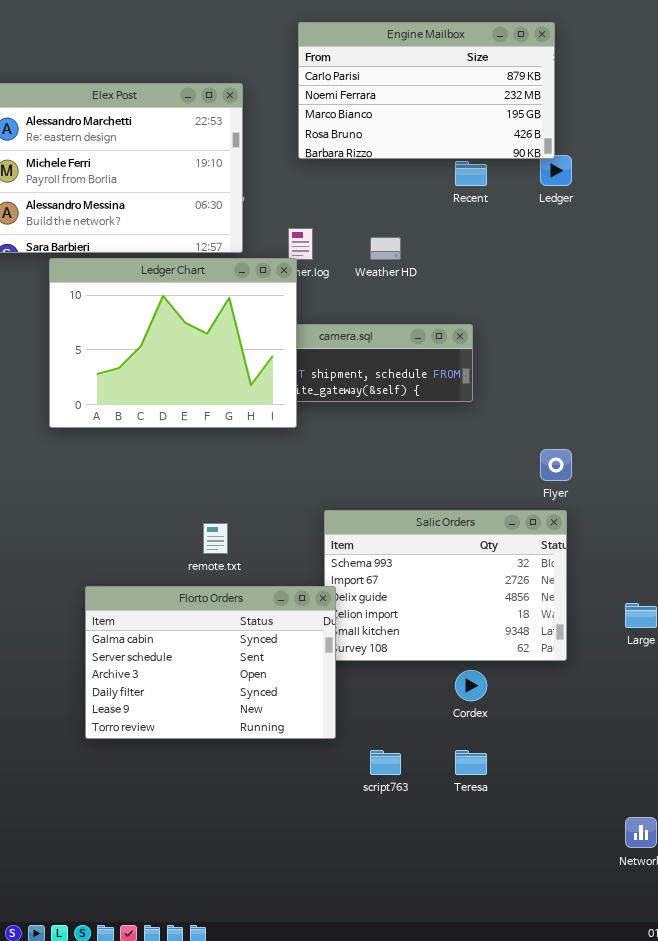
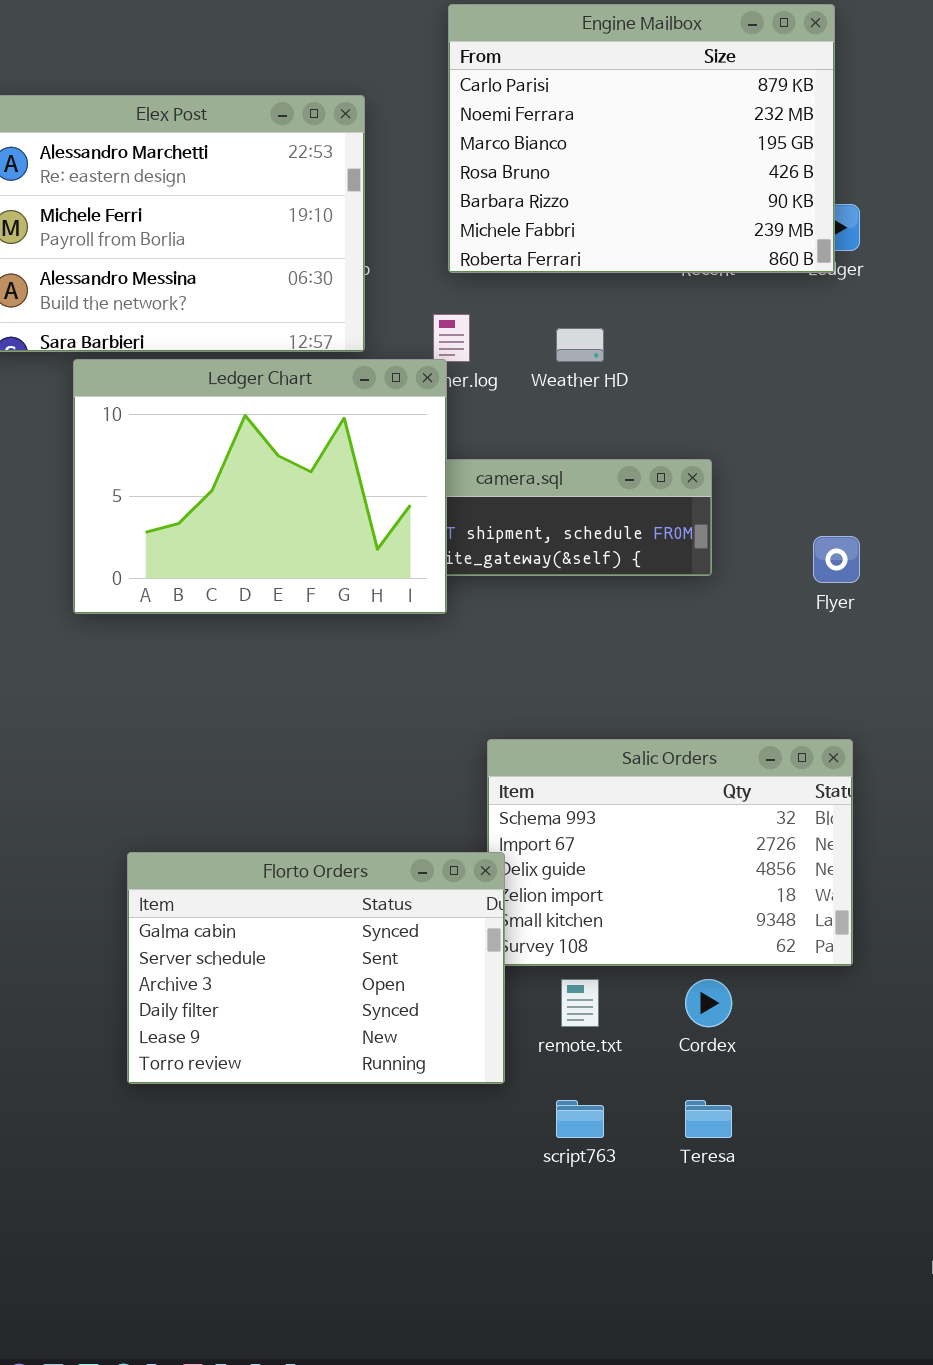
Engine Mailbox: [298,22,555,159] -> [448,4,835,273], resized
Flyer: [540,449,572,481] -> [813,536,860,583], moved
remote.txt: [203,523,228,554] -> [561,979,599,1027], moved

